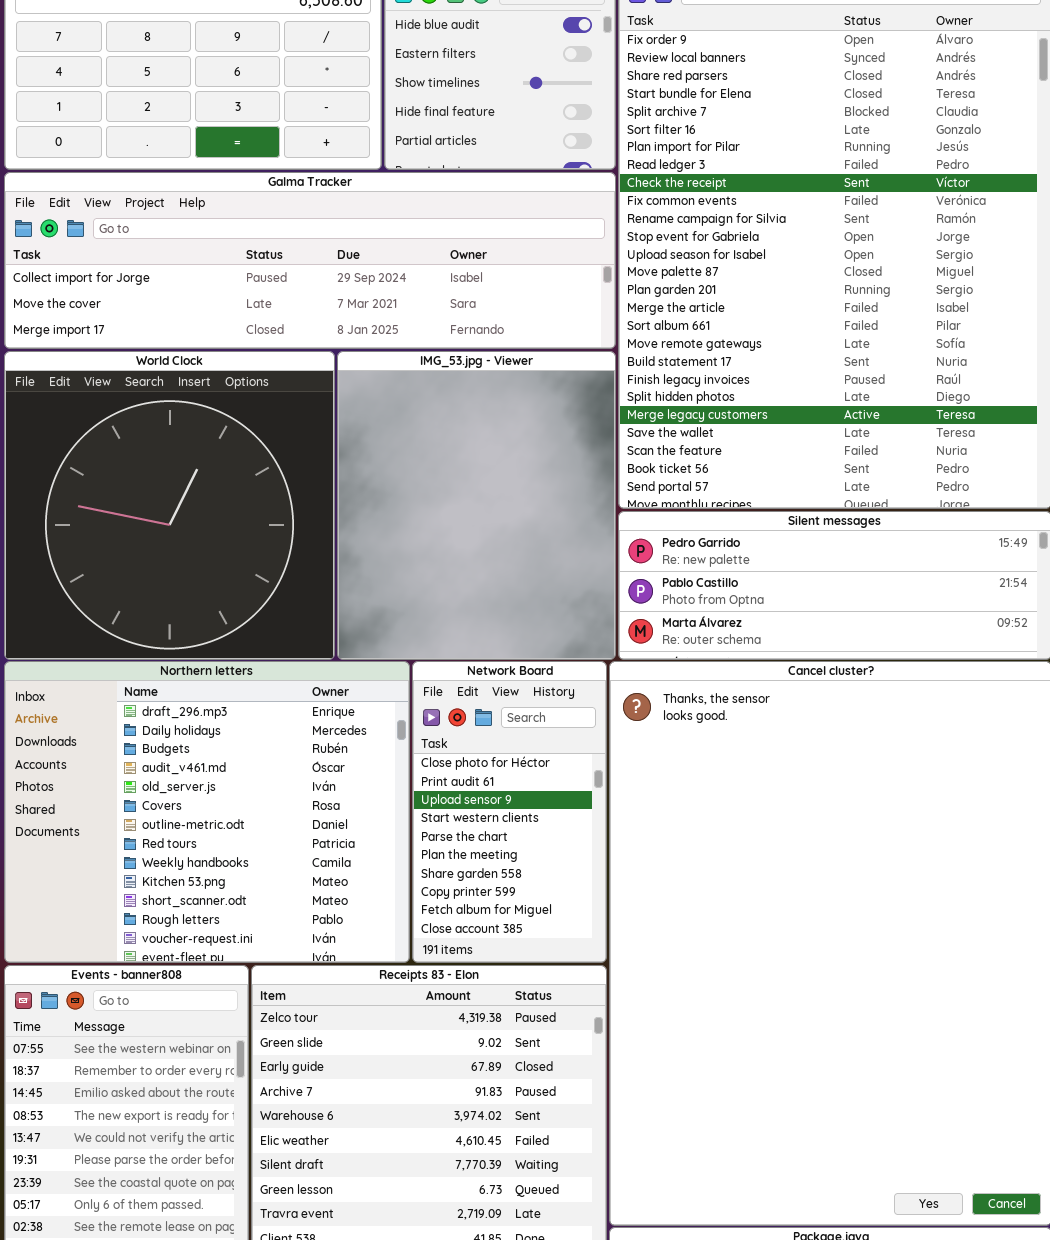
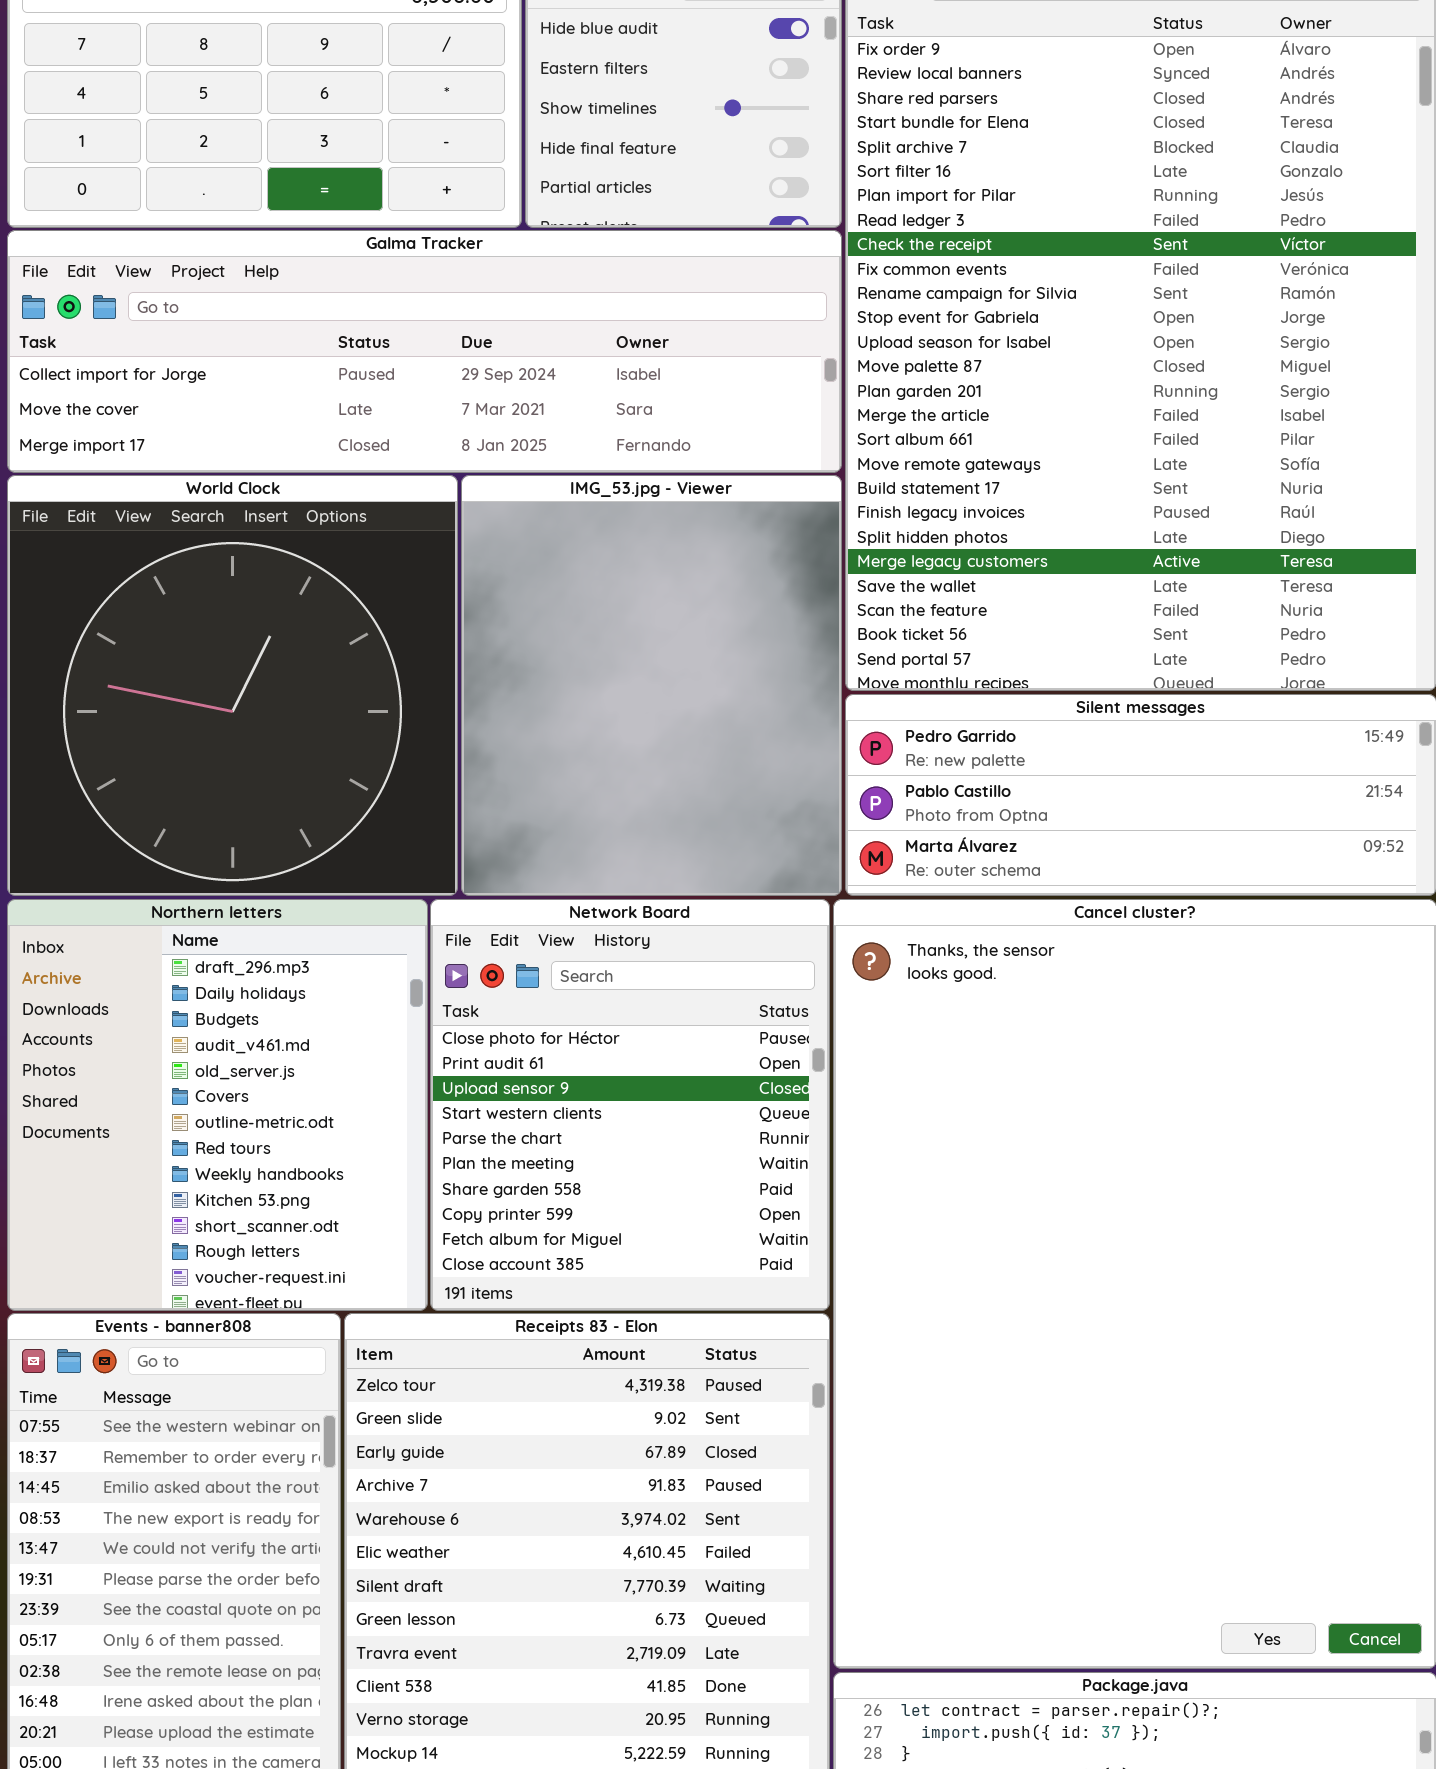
Northern letters: [4,661,410,963] -> [7,899,428,1311], resized
Network Board: [412,661,607,963] -> [430,899,830,1311], resized

